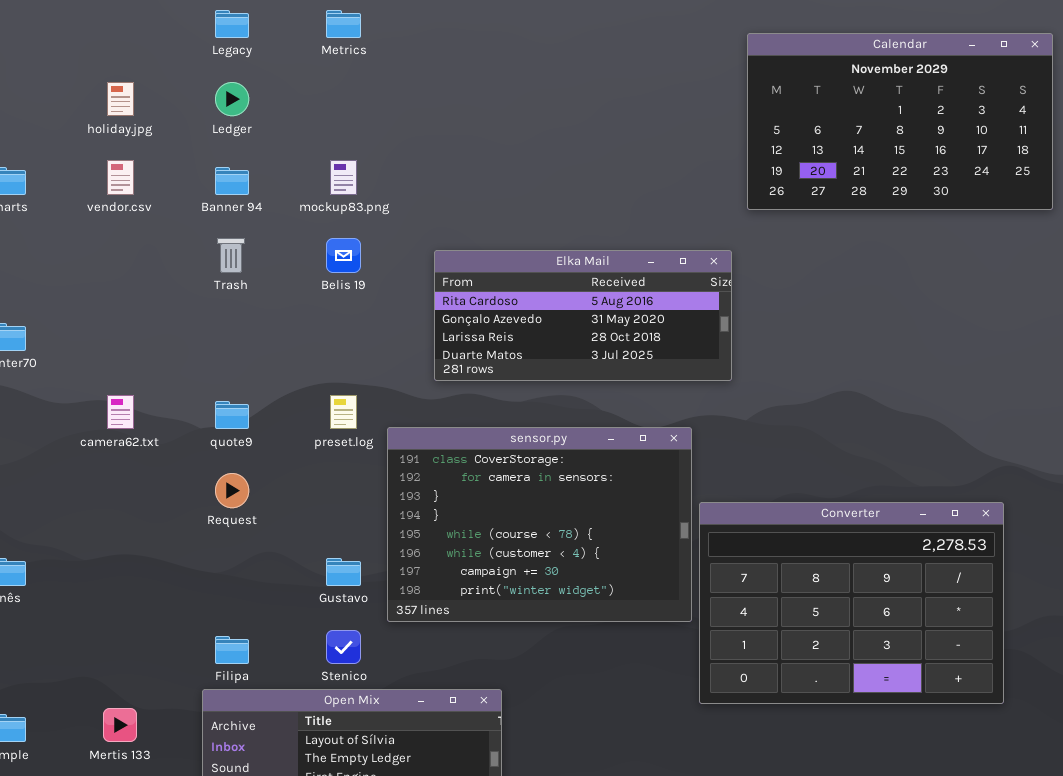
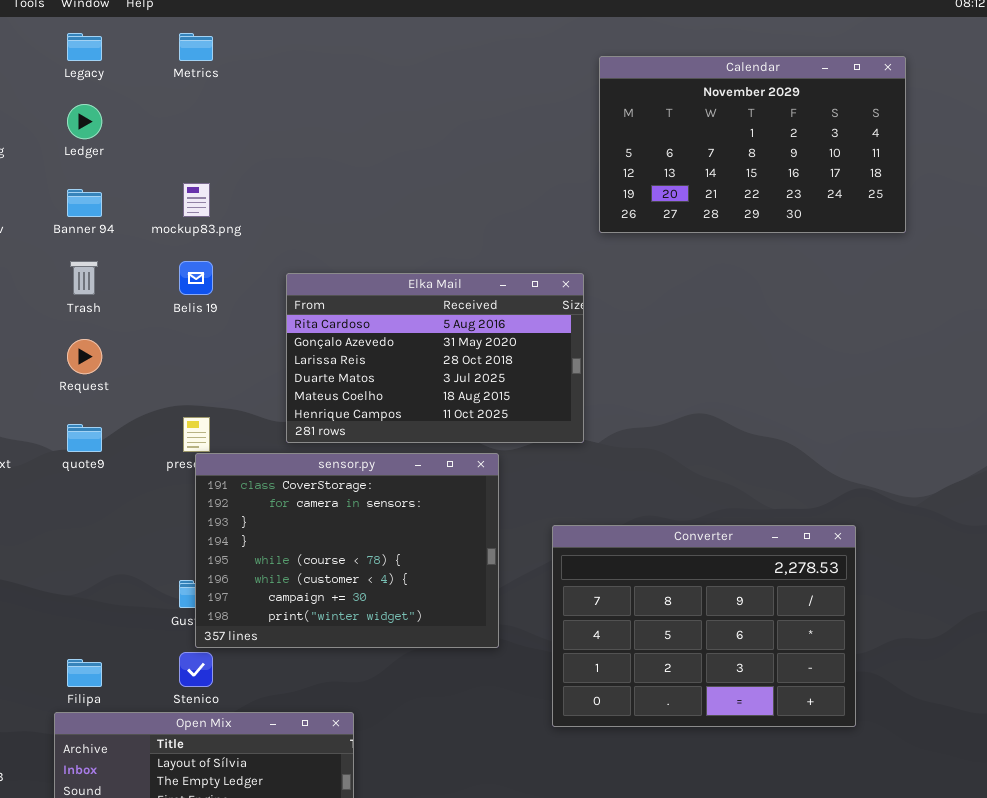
Elka Mail: [434,250,732,381] -> [286,273,584,443], resized
sensor.py: [387,427,692,622] -> [195,453,499,648], moved
Request: [215,473,249,508] -> [67,339,102,374], moved

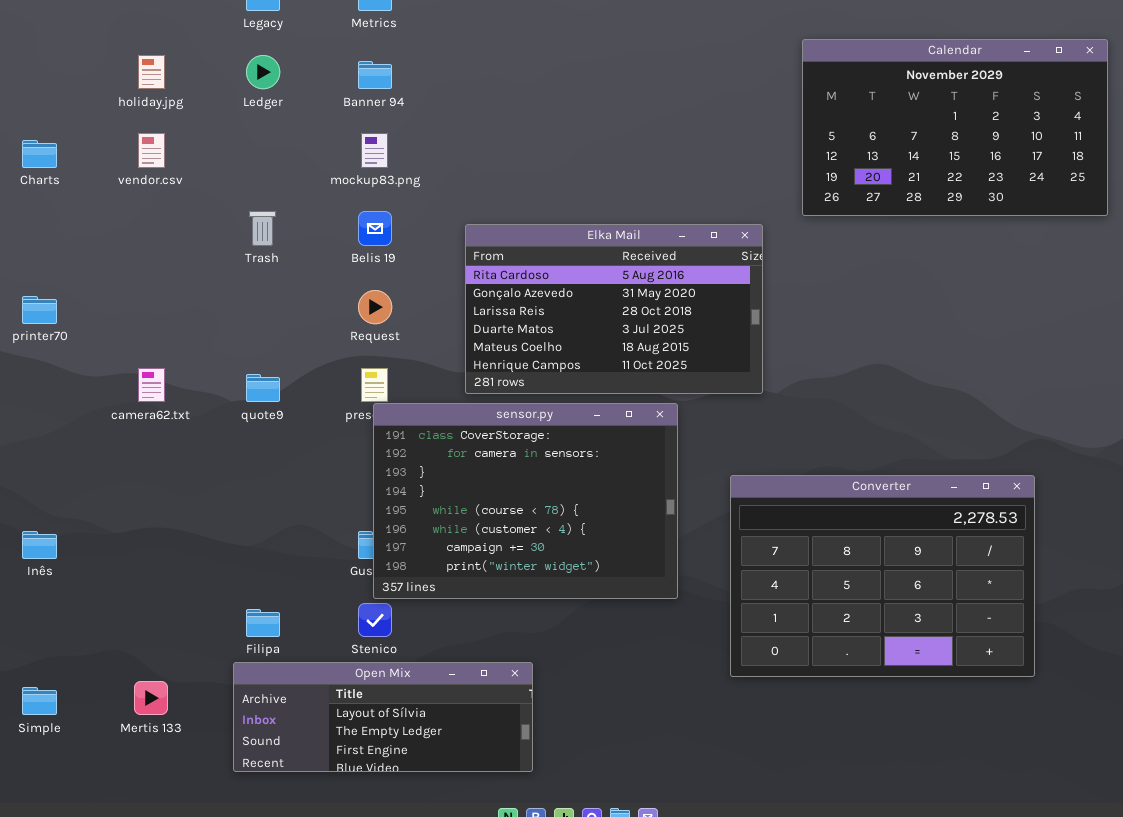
Calendar: [599,56,906,233] -> [802,39,1108,216], moved
Banner 94: [67,189,102,217] -> [358,61,392,89], moved
Request: [67,339,102,374] -> [358,290,392,324], moved

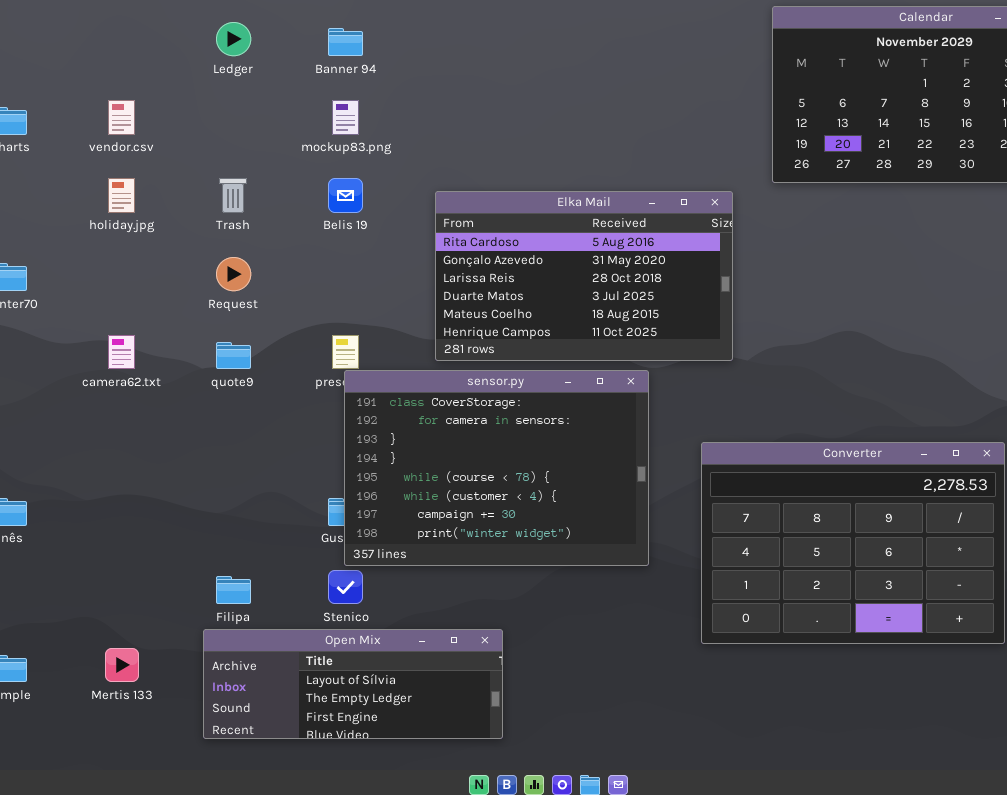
holiday.jpg: [138,55,165,89] -> [108,178,135,213], moved
Request: [358,290,392,324] -> [216,257,251,291], moved

